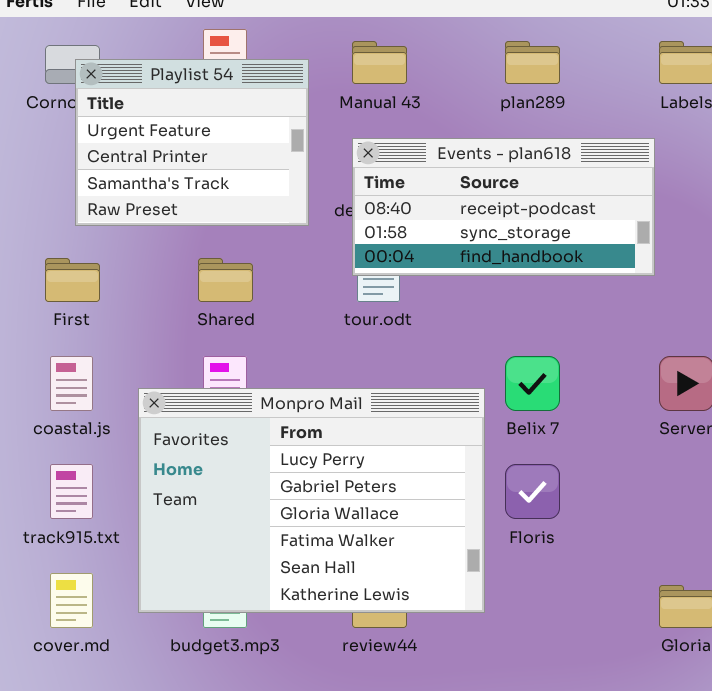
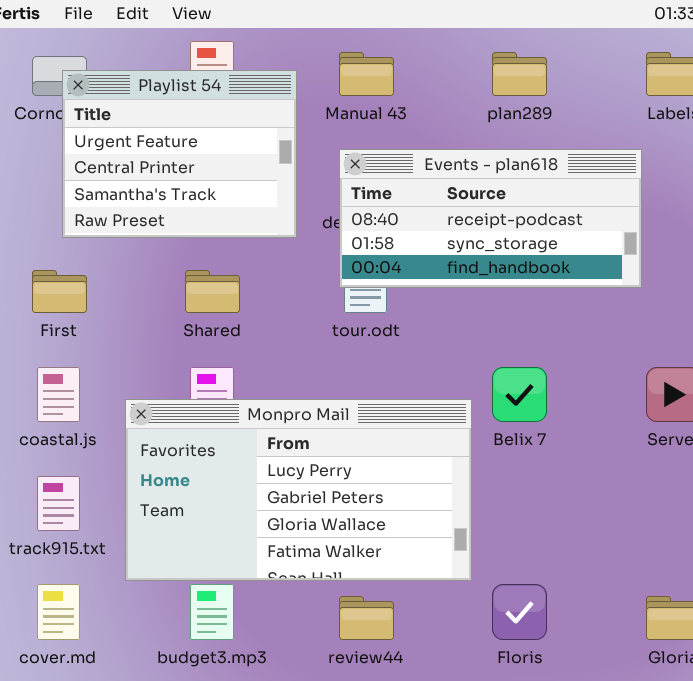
Monpro Mail: [138,388,485,613] -> [125,399,472,581], resized
Floris: [505,464,560,519] -> [492,584,547,640], moved

